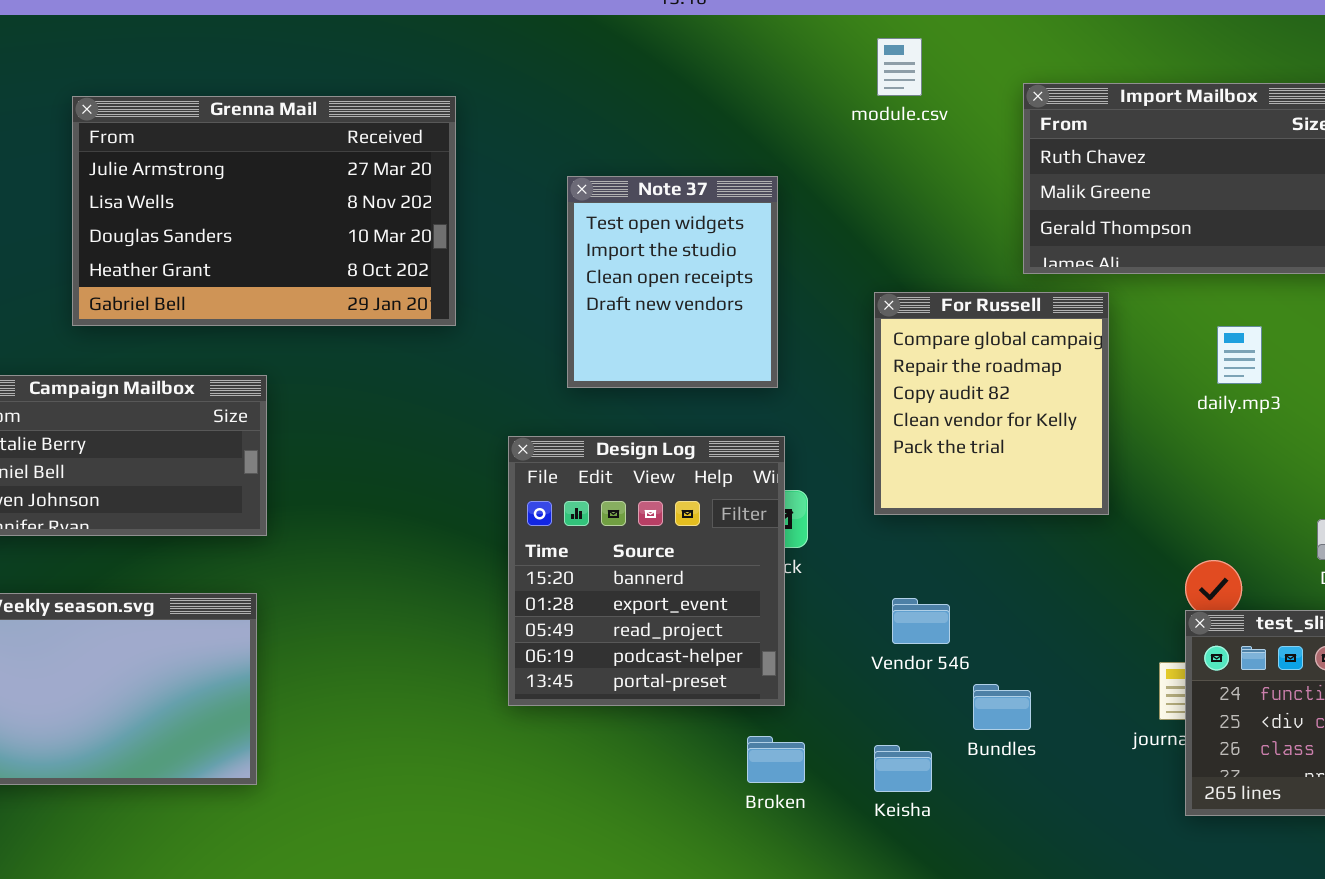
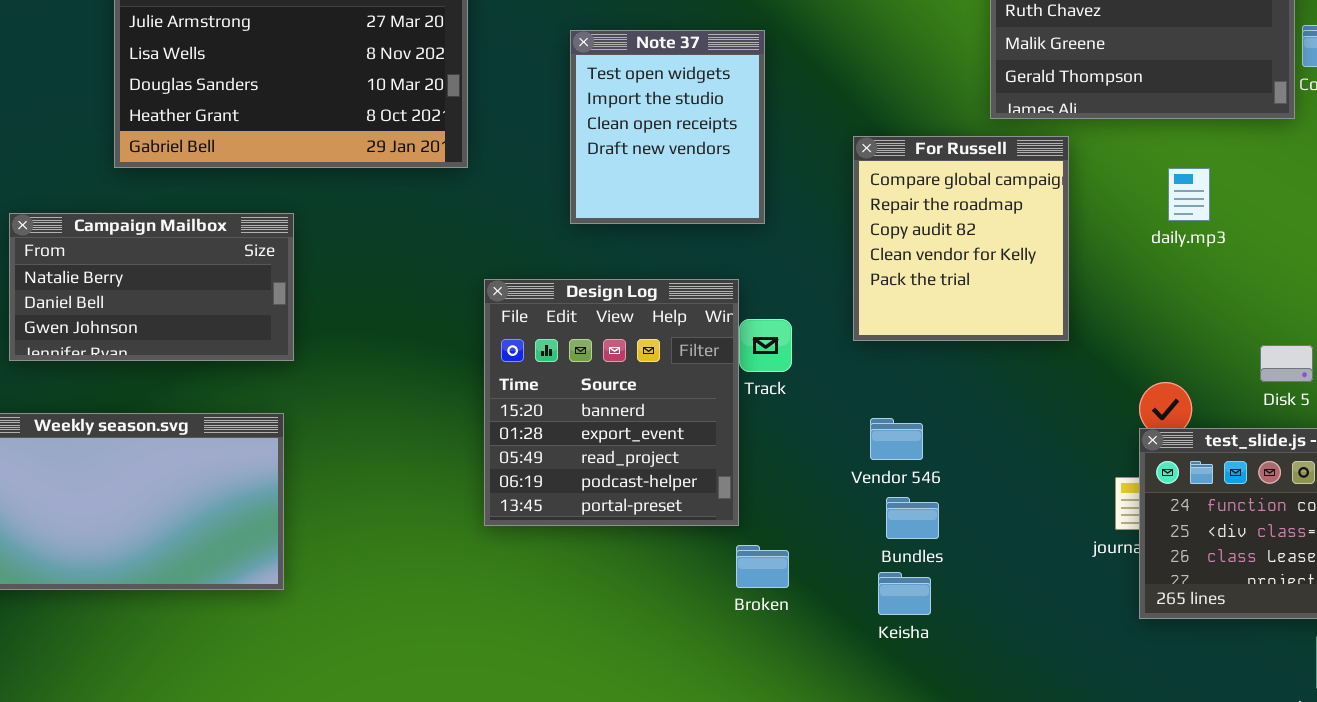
Design Log: [508,436,785,706] -> [484,279,739,526], moved
Bundles: [973,684,1031,730] -> [886,497,939,539], moved
Keisha: [874,745,932,792] -> [878,572,931,615], moved

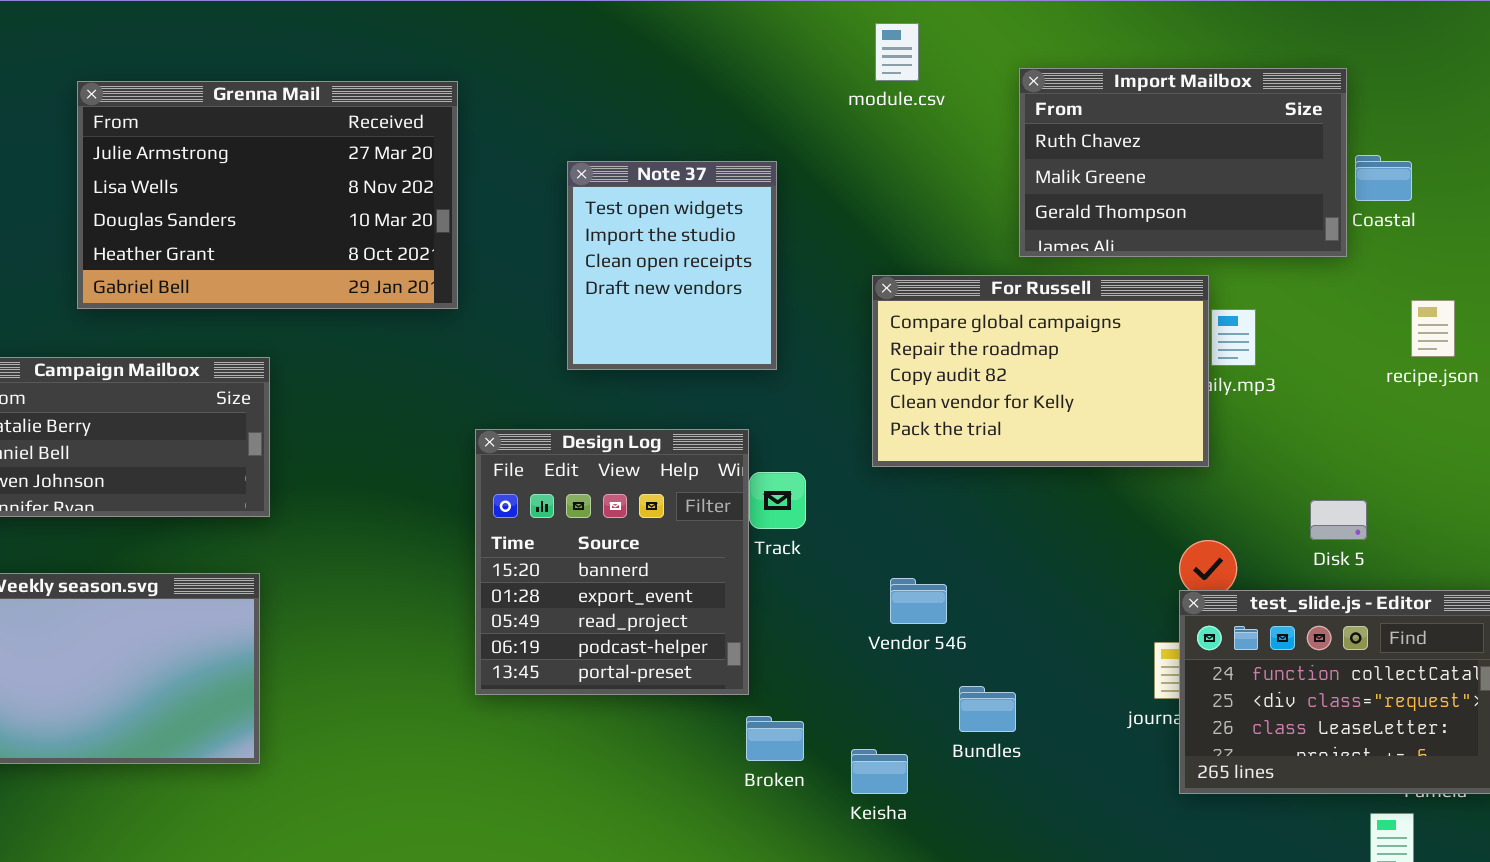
For Russell: [853,136,1069,341] -> [872,275,1209,467], resized
Bundles: [886,497,939,539] -> [959,686,1016,732], moved
Keisha: [878,572,931,615] -> [851,749,908,794], moved

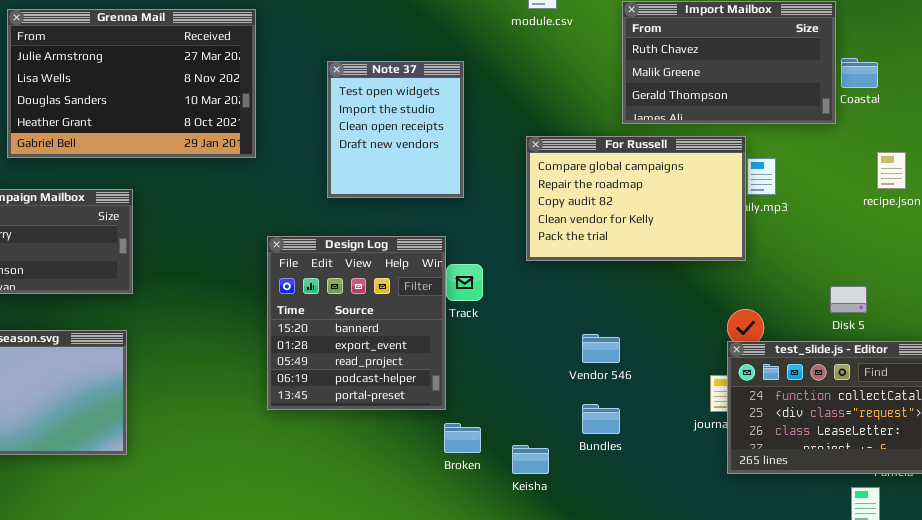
Disk 5: [1310,500,1367,540] -> [830,286,867,313], moved
Vendor 546: [890,578,947,624] -> [582,334,620,363], moved

